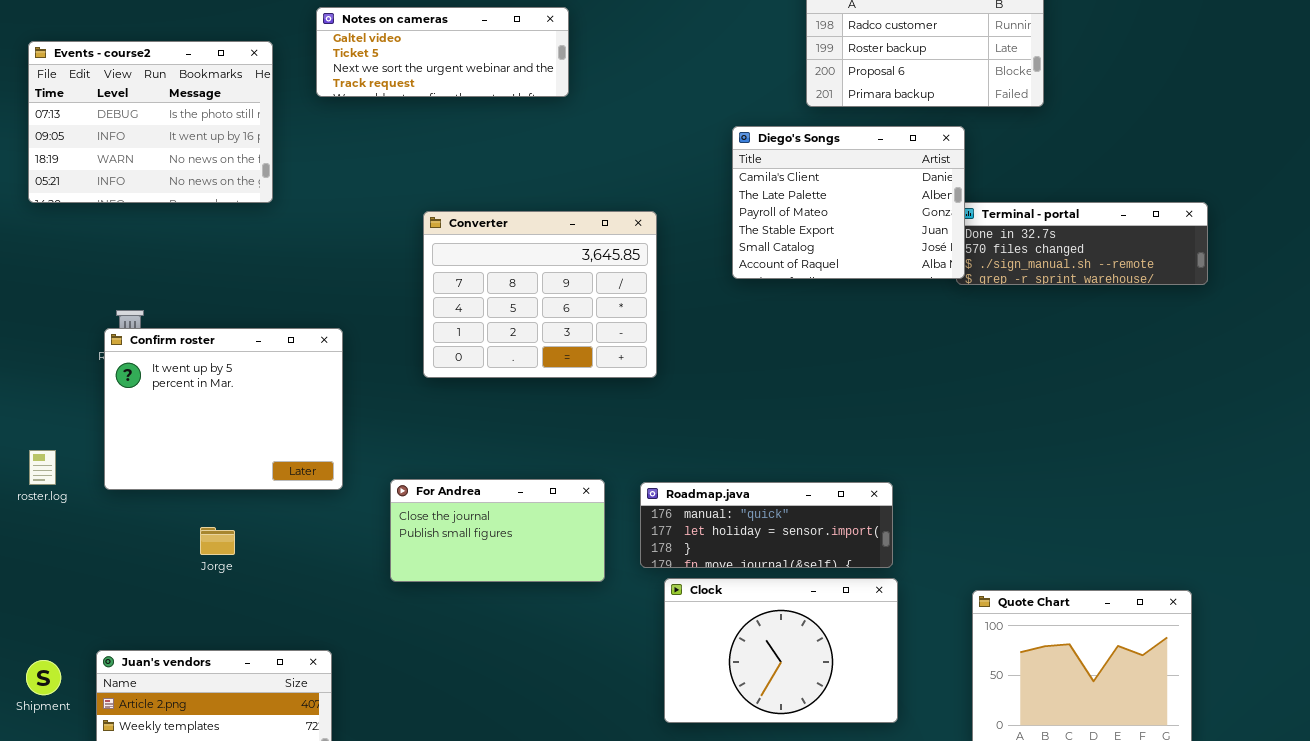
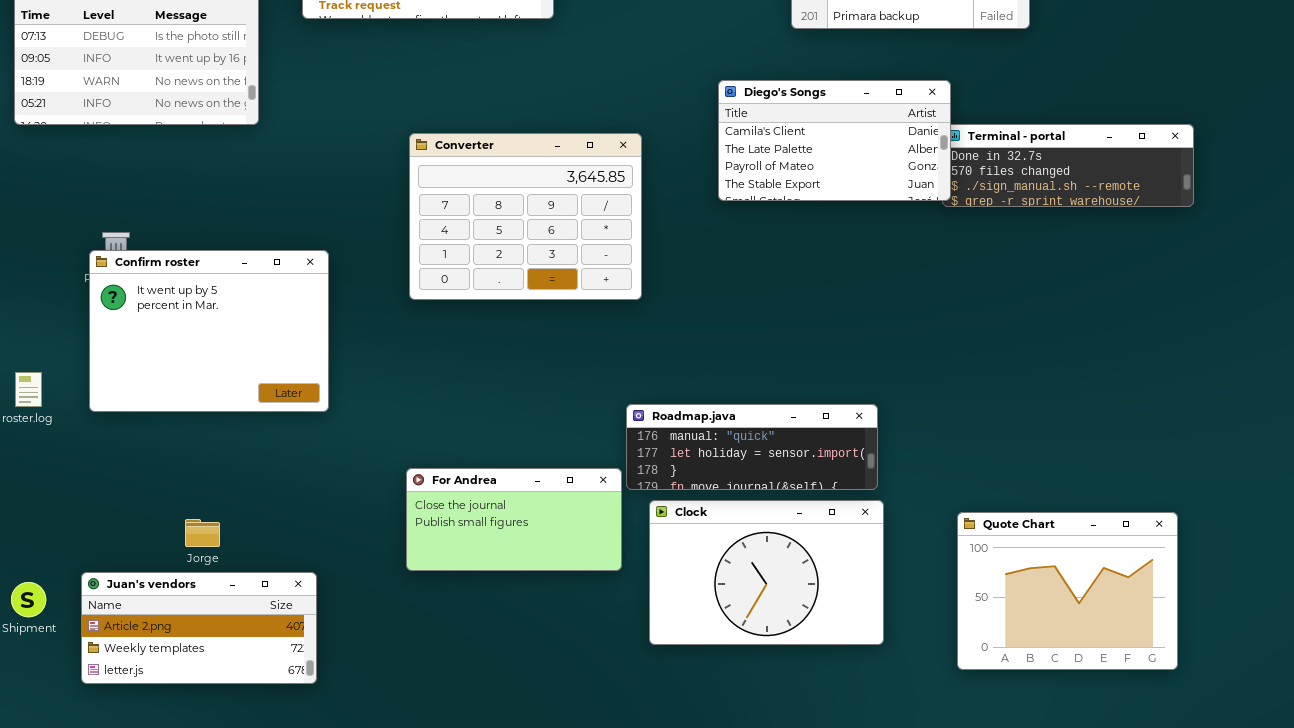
Diego's Songs: [732,126,965,279] -> [718,80,951,201], resized
For Andrea: [390,479,605,582] -> [406,468,622,571], moved
Jorge: [200,527,235,555] -> [185,519,220,547], moved

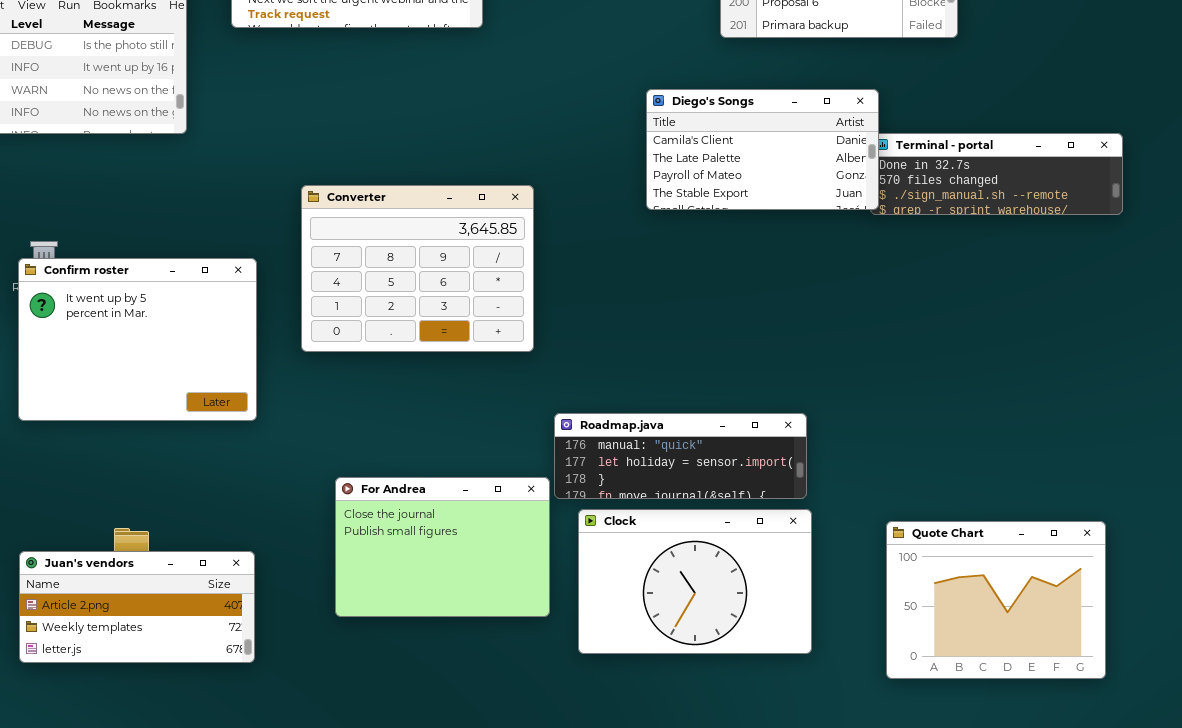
Converter: [409,133,642,300] -> [301,185,534,352], moved
For Andrea: [406,468,622,571] -> [335,477,550,617], resized
Juan's vendors: [81,572,317,684] -> [19,551,255,663], moved

